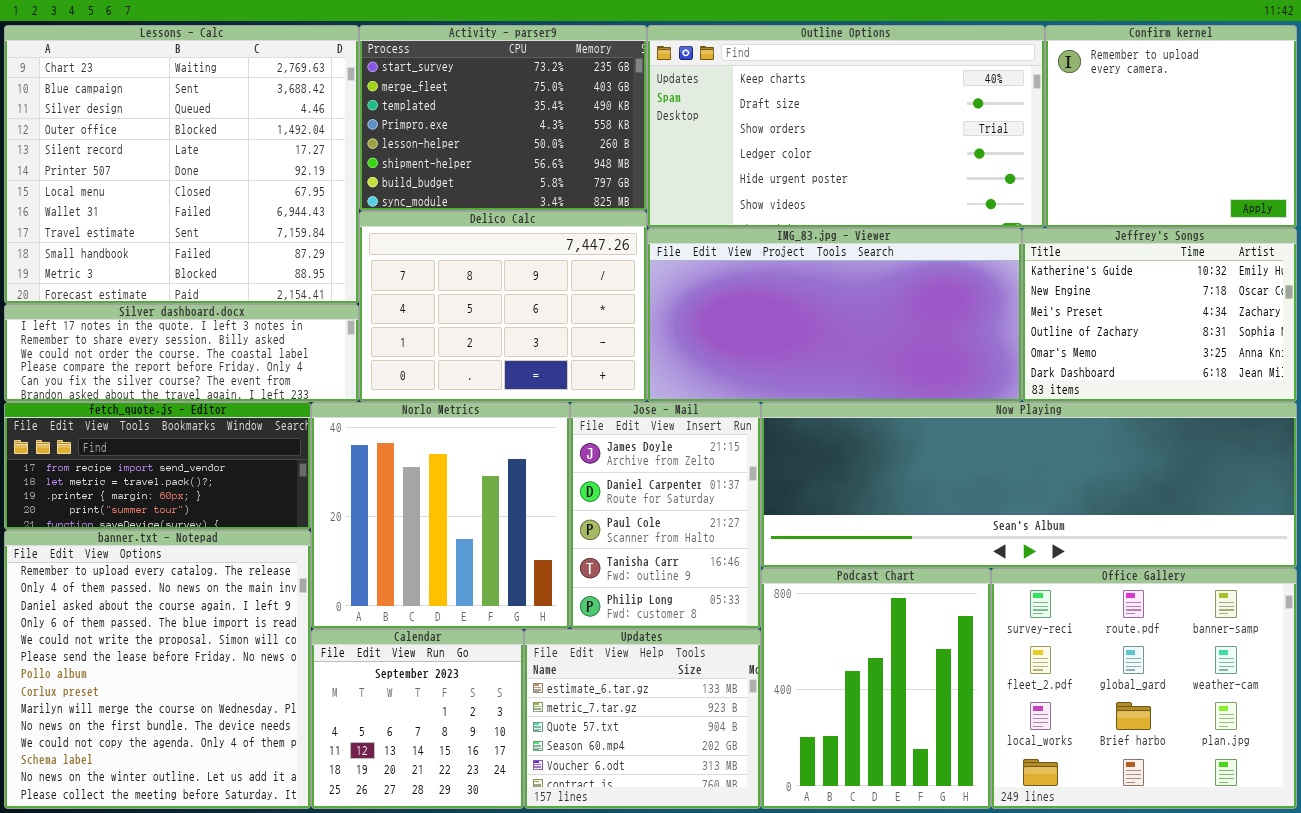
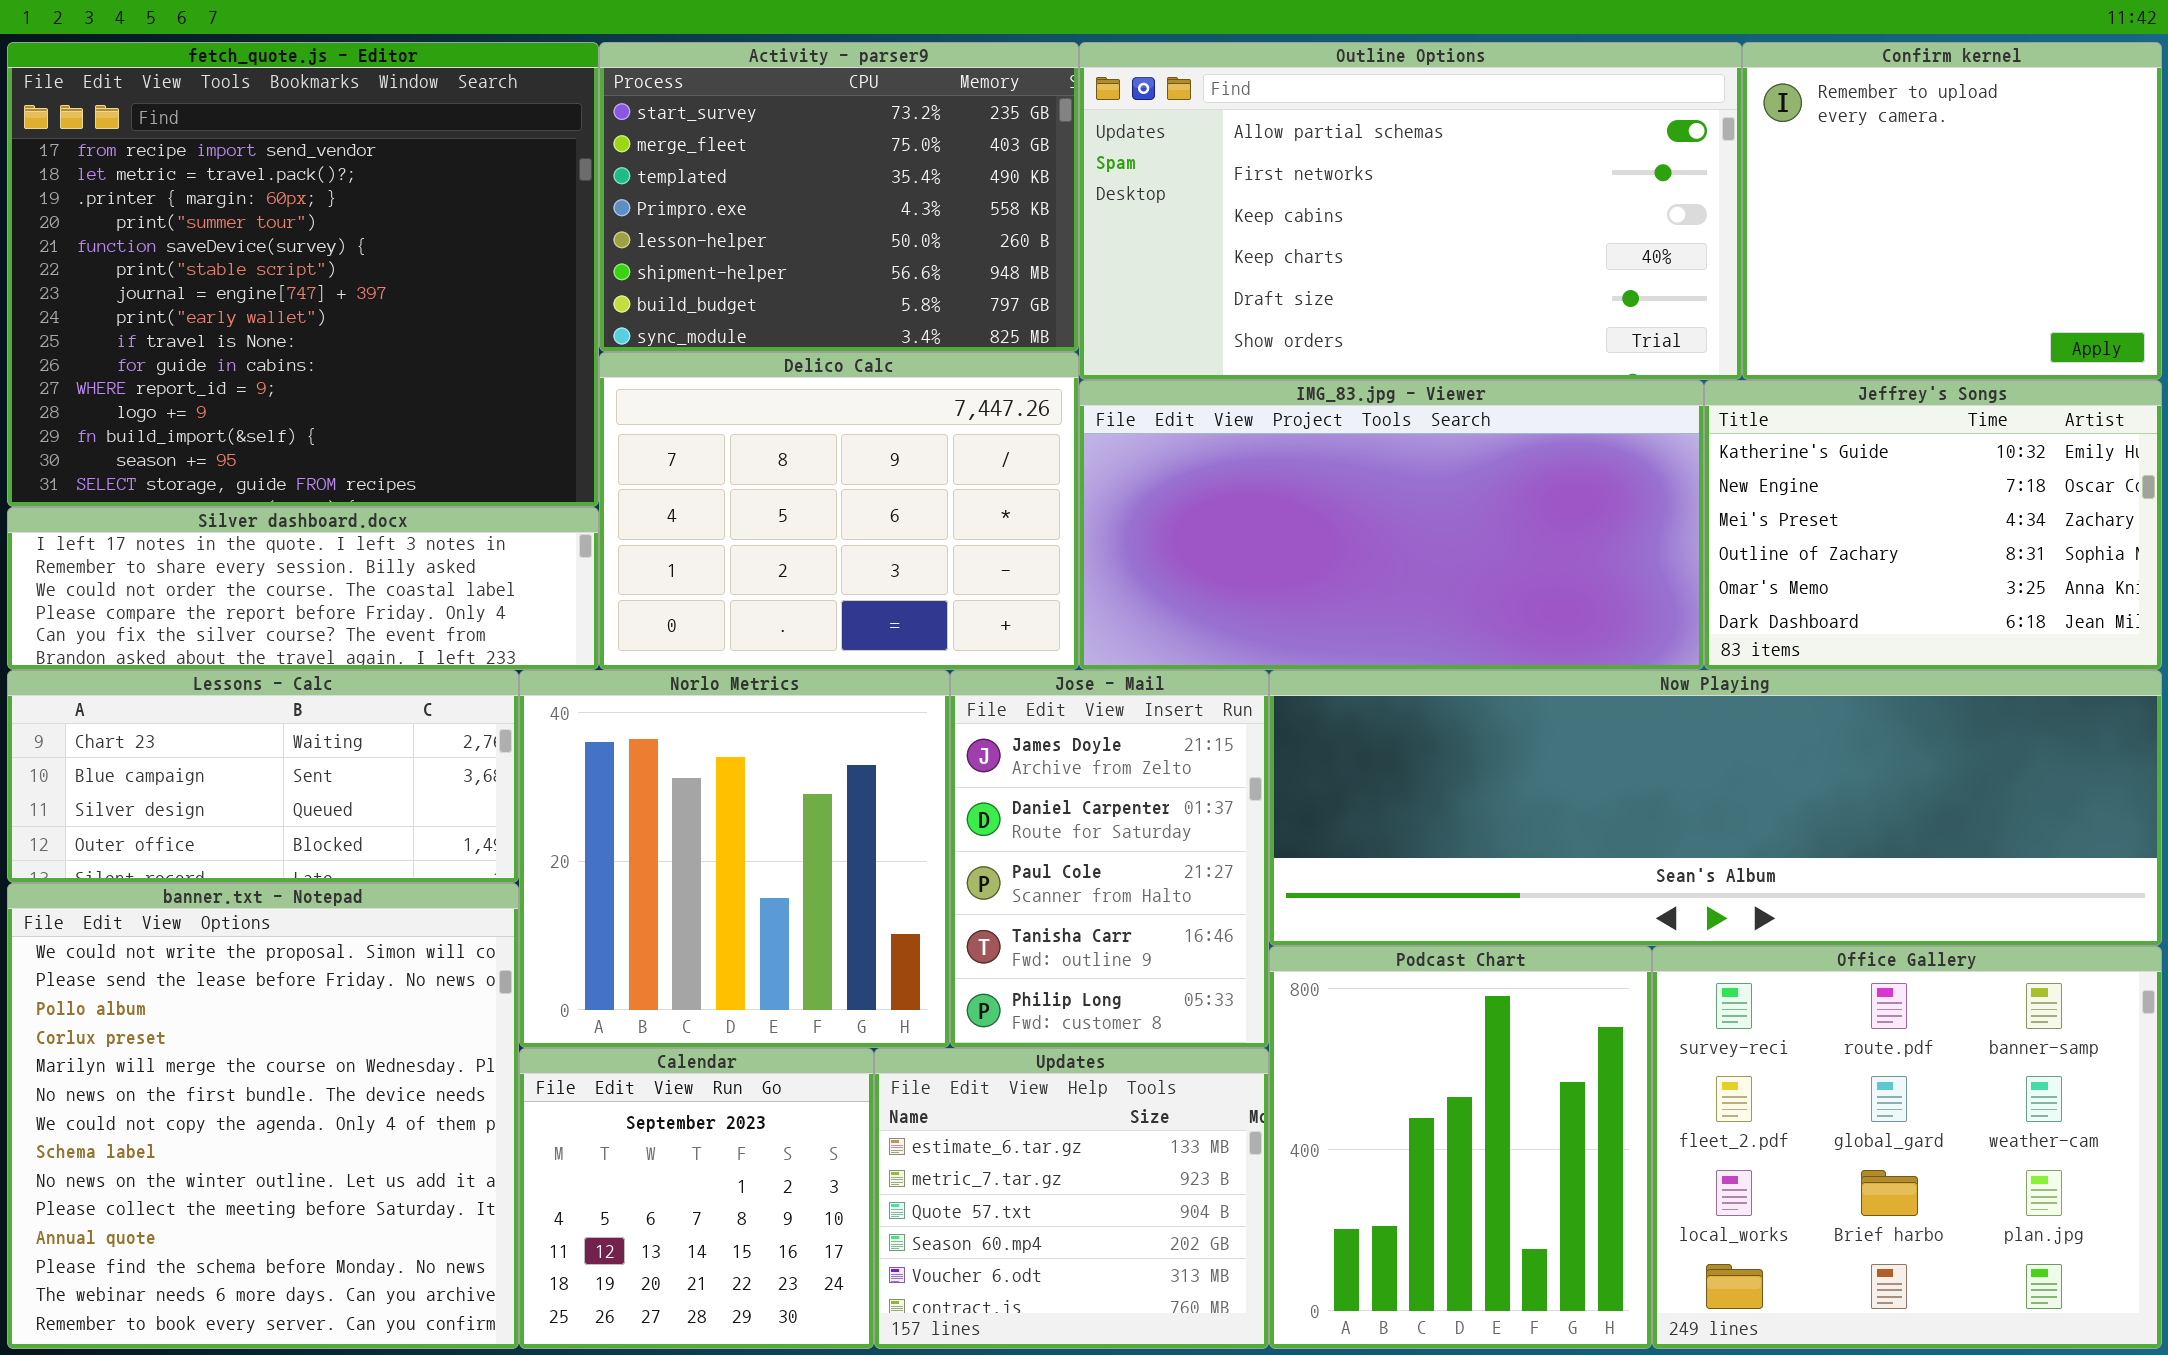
Lessons - Calc: [4,25,359,304] -> [7,670,519,883], moved, resized
Outline Options: [647,25,1045,228] -> [1079,42,1742,380], scrolled up 3 rows
fetch_quote.js - Editor: [4,402,311,530] -> [7,42,599,507], moved, resized
banner.txt - Notepad: [4,530,311,809] -> [7,883,519,1349], scrolled down 4 rows

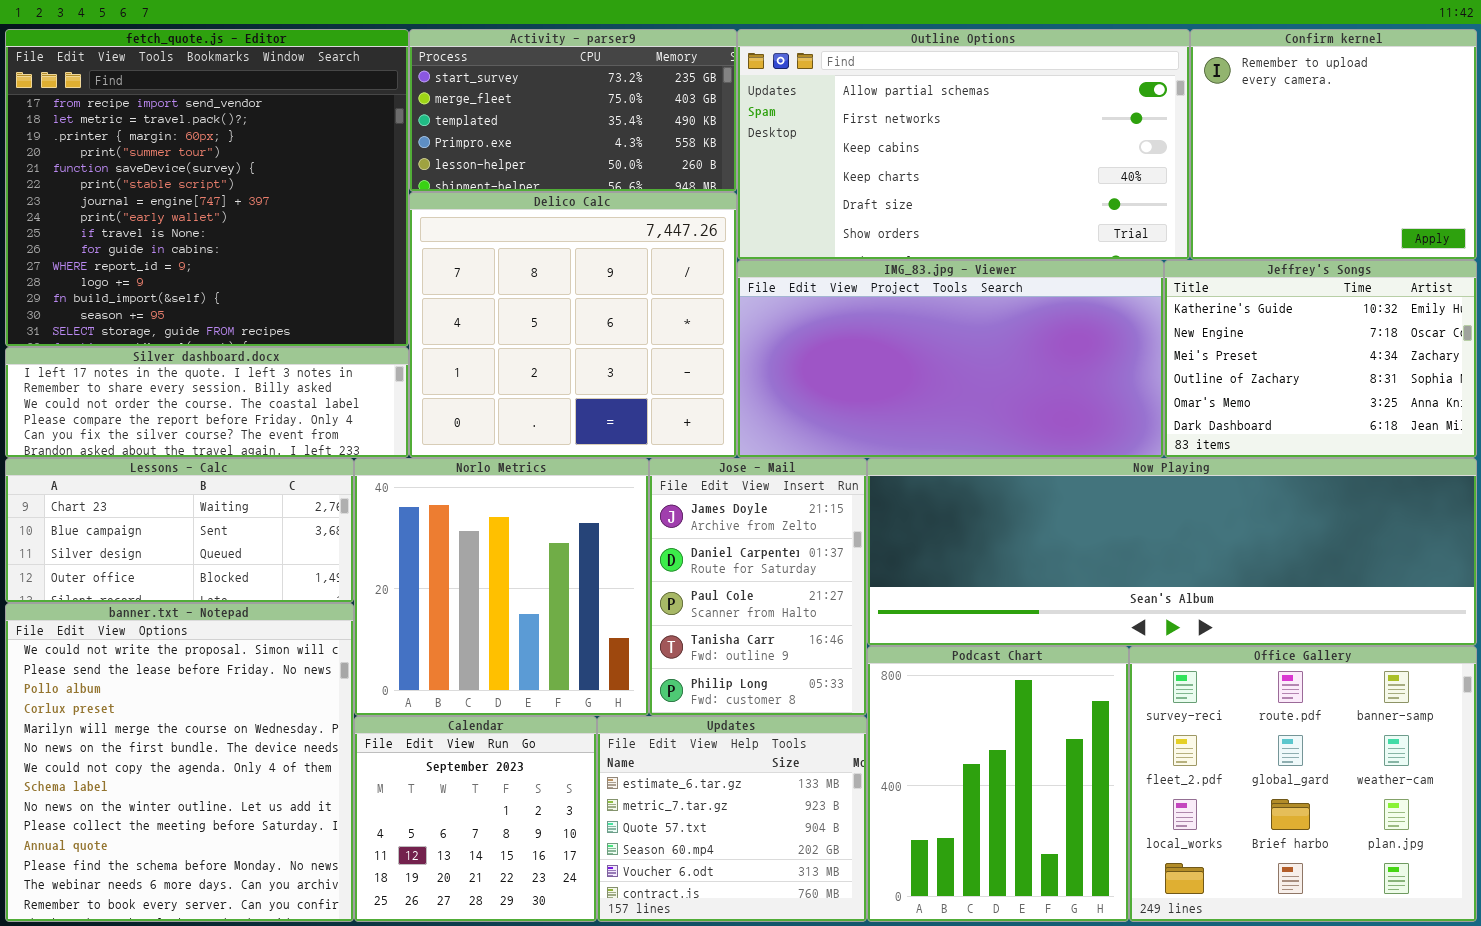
Activity - parser9: [599,42,1079,352] -> [409,29,737,192], resized
Delico Calc: [599,352,1079,670] -> [409,192,737,458], resized

